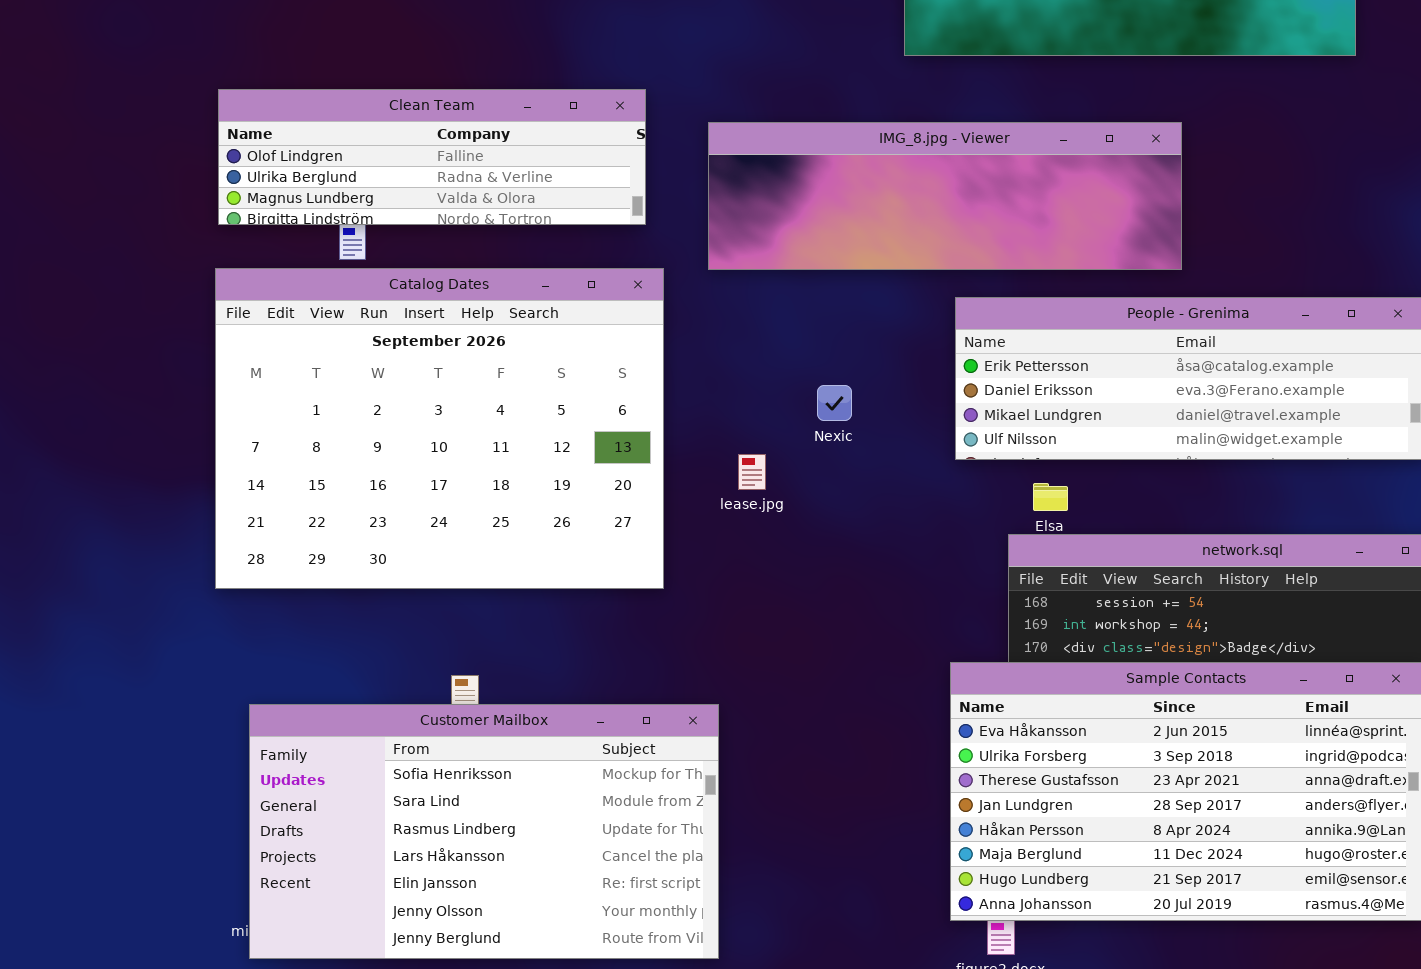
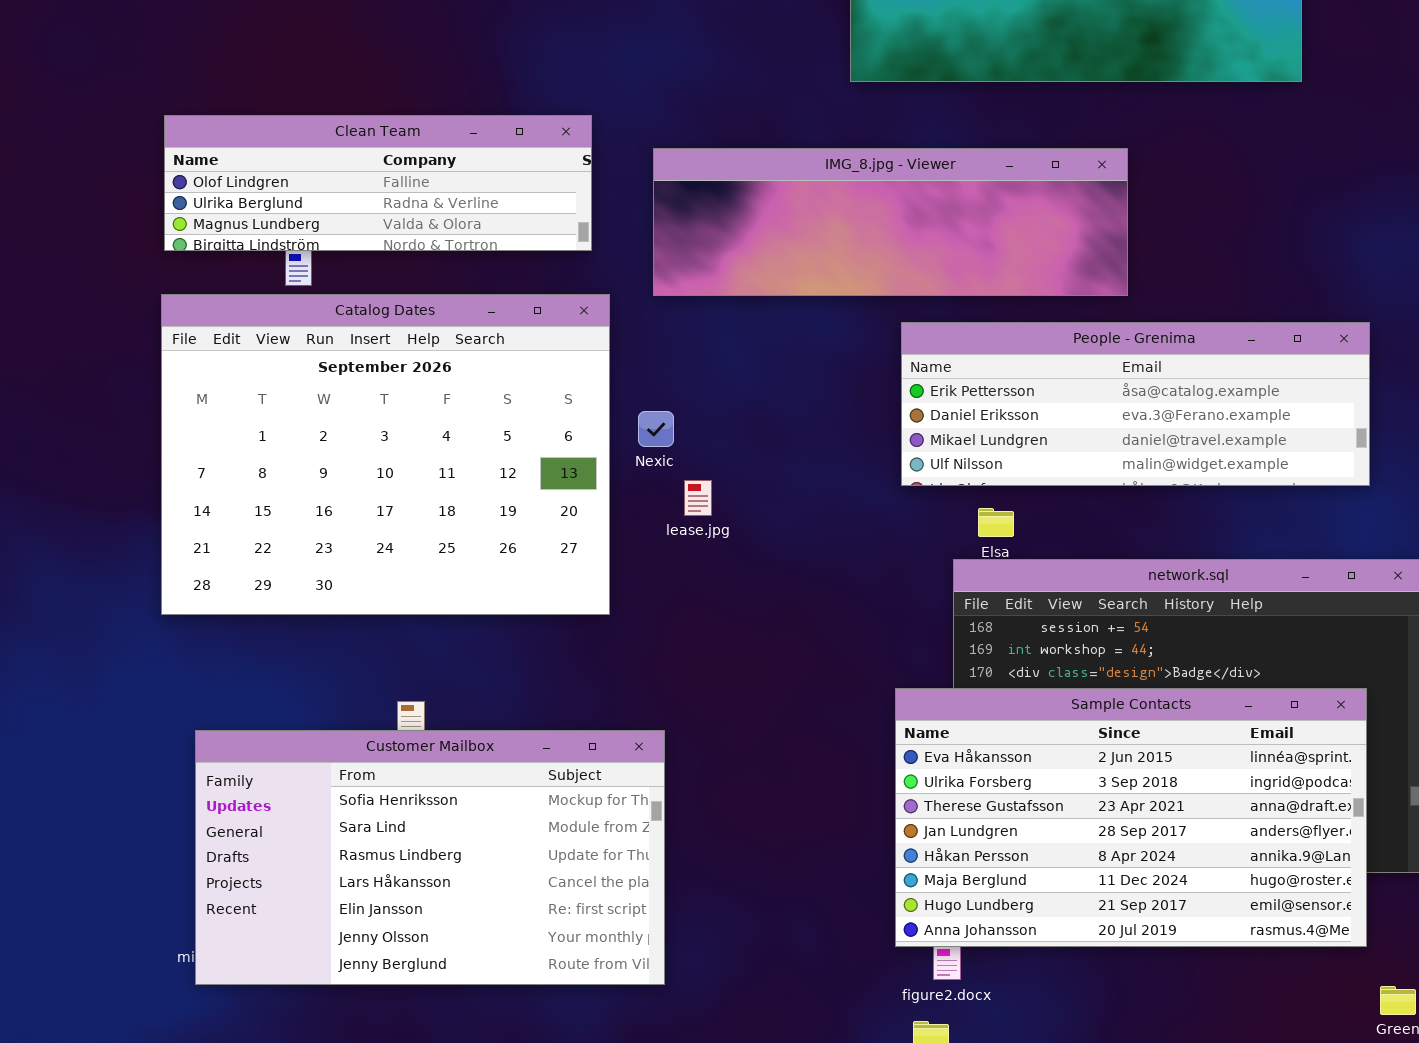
Nexic: [817,385,852,421] -> [638,411,674,447], moved

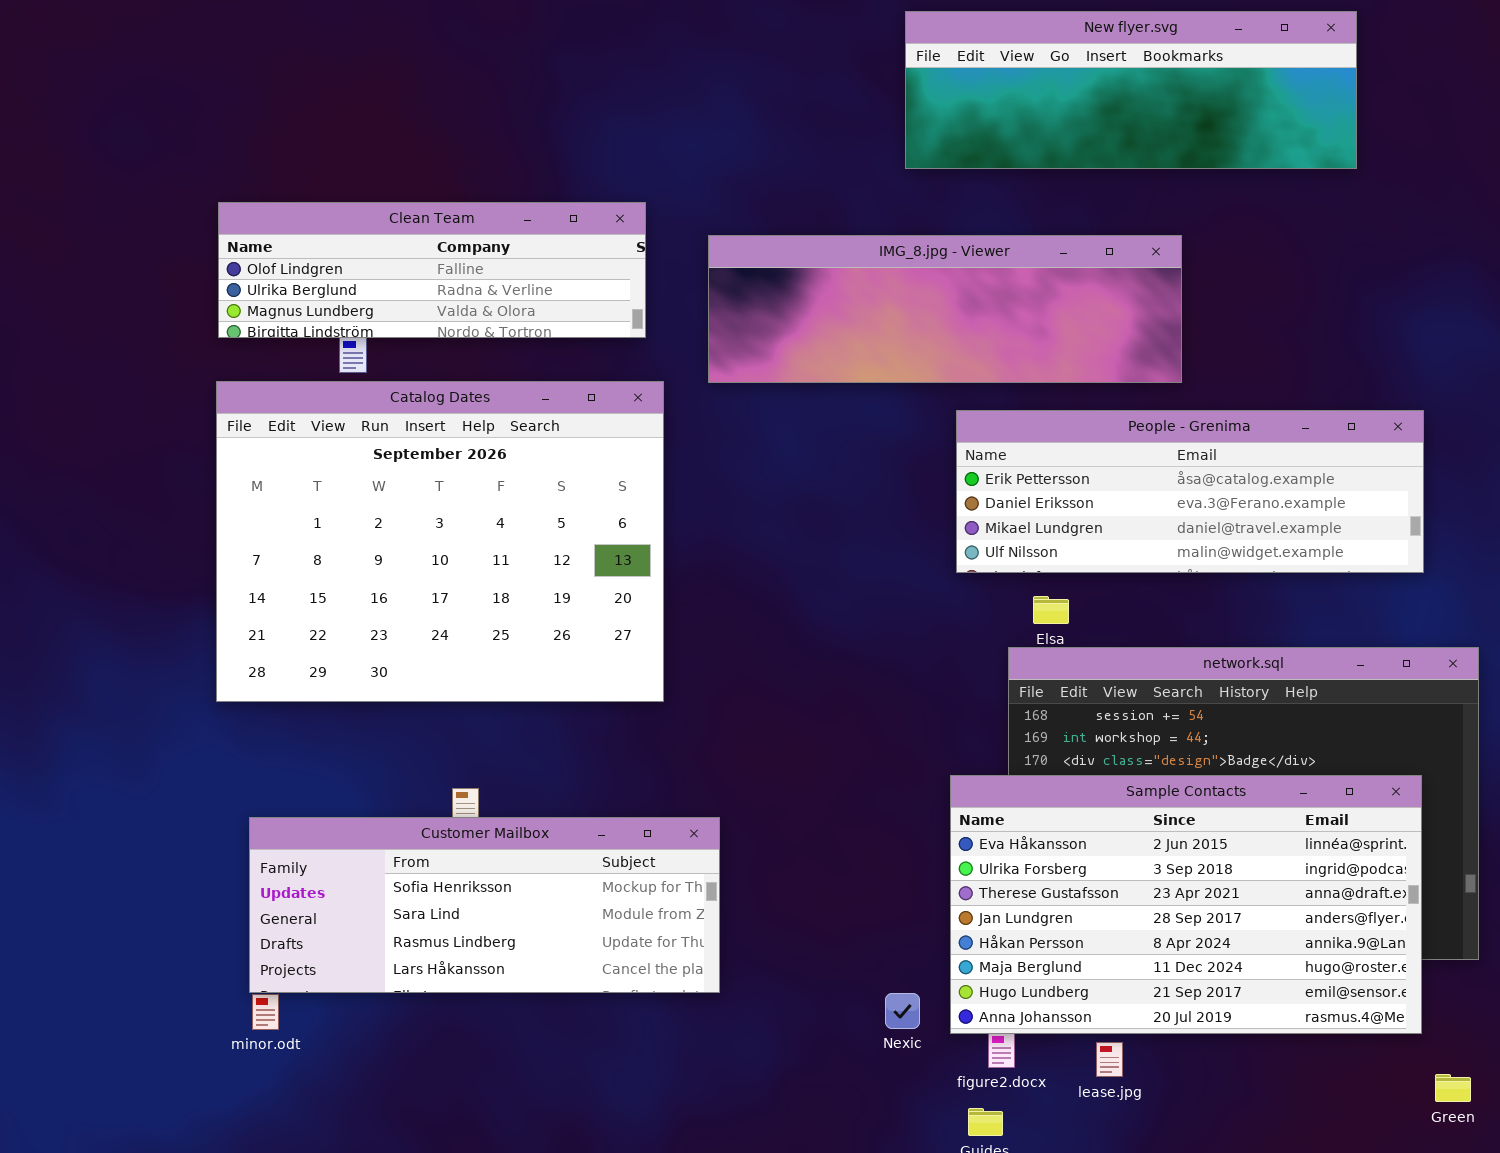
Nexic: [638,411,674,447] -> [885,993,920,1029], moved
lease.jpg: [684,480,712,516] -> [1096,1042,1123,1077], moved
Customer Mailbox: [195,730,665,985] -> [249,817,720,993], resized

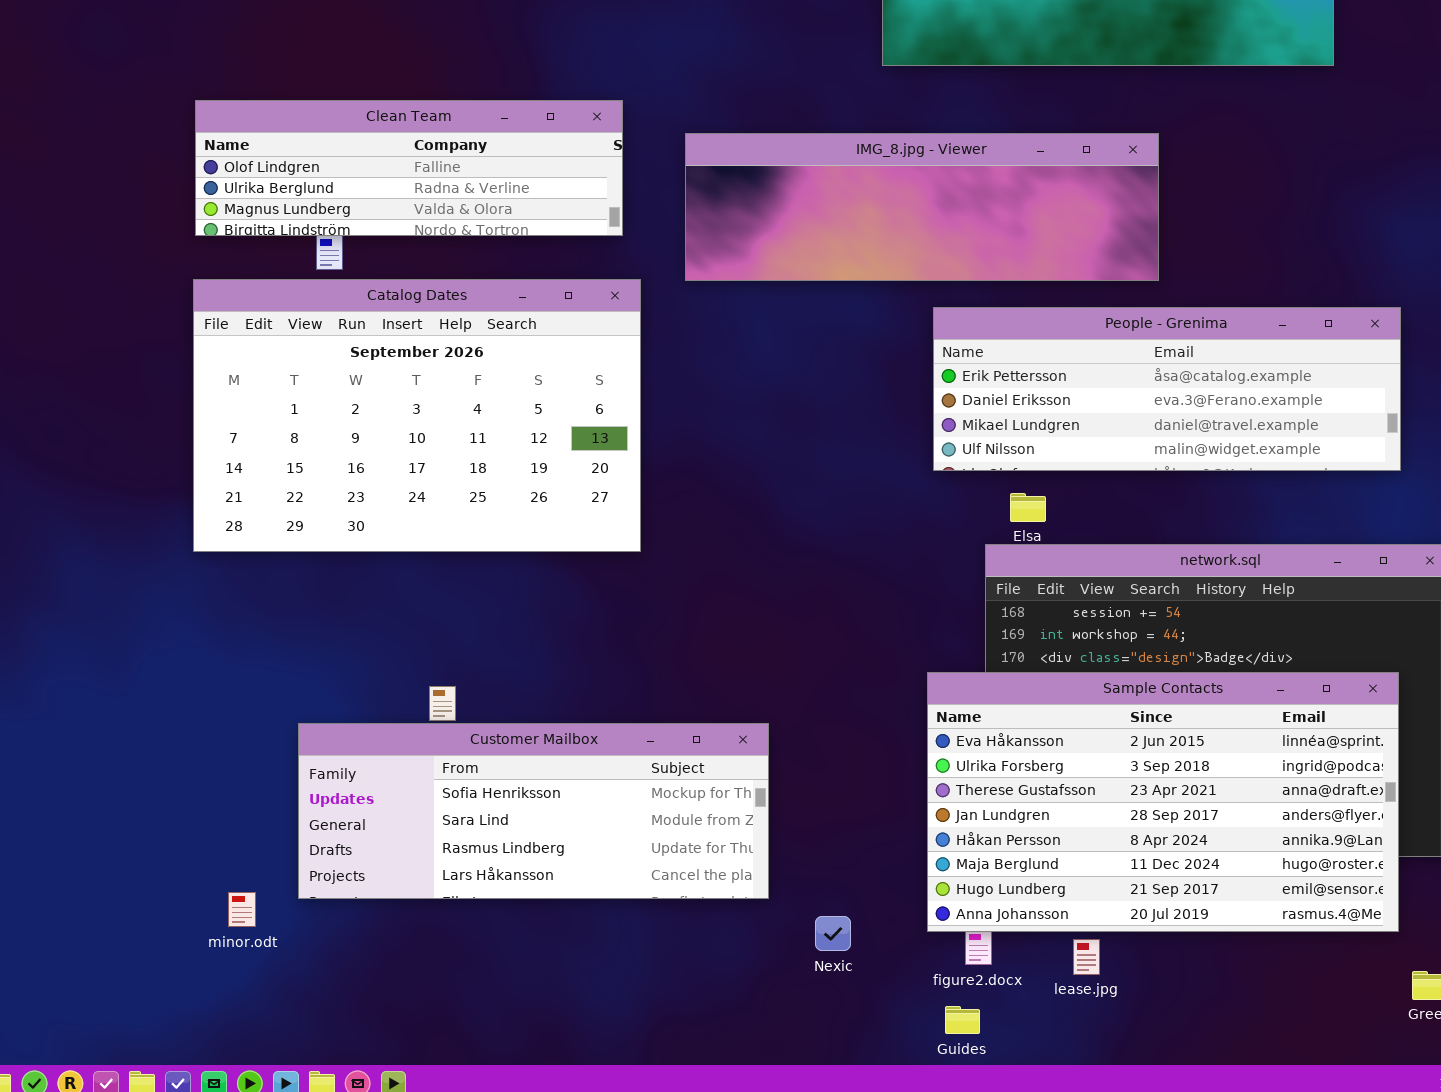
Catalog Dates: [216,381,664,702] -> [193,279,641,552], resized
Customer Mailbox: [249,817,720,993] -> [298,723,769,899], moved
Nexic: [885,993,920,1029] -> [815,916,851,951], moved

